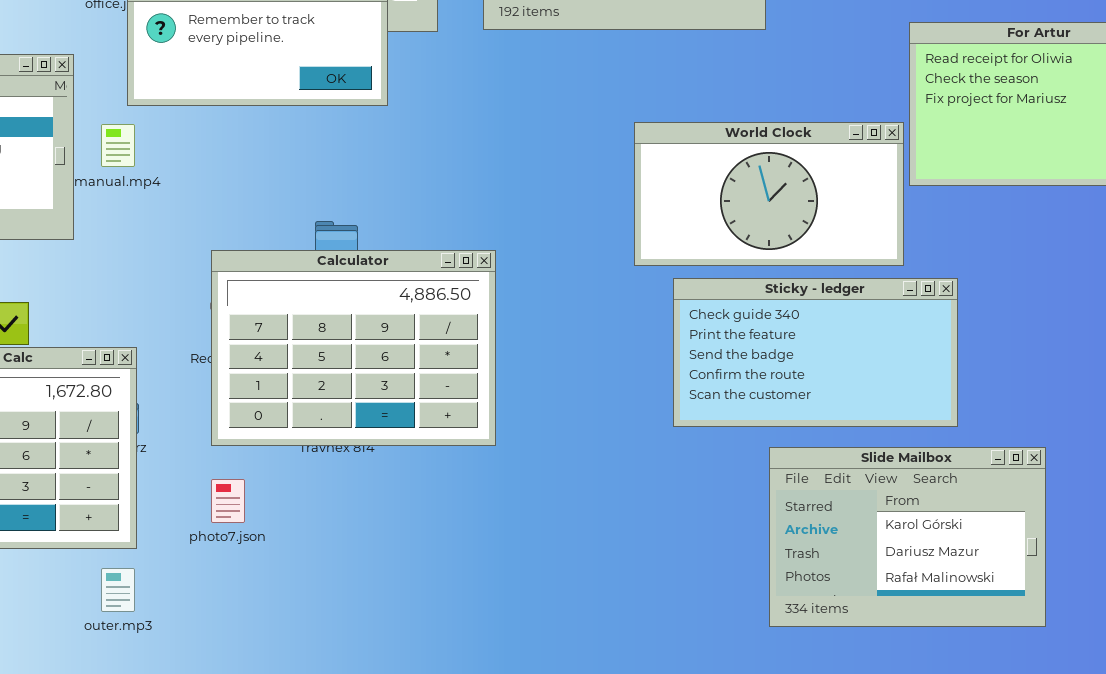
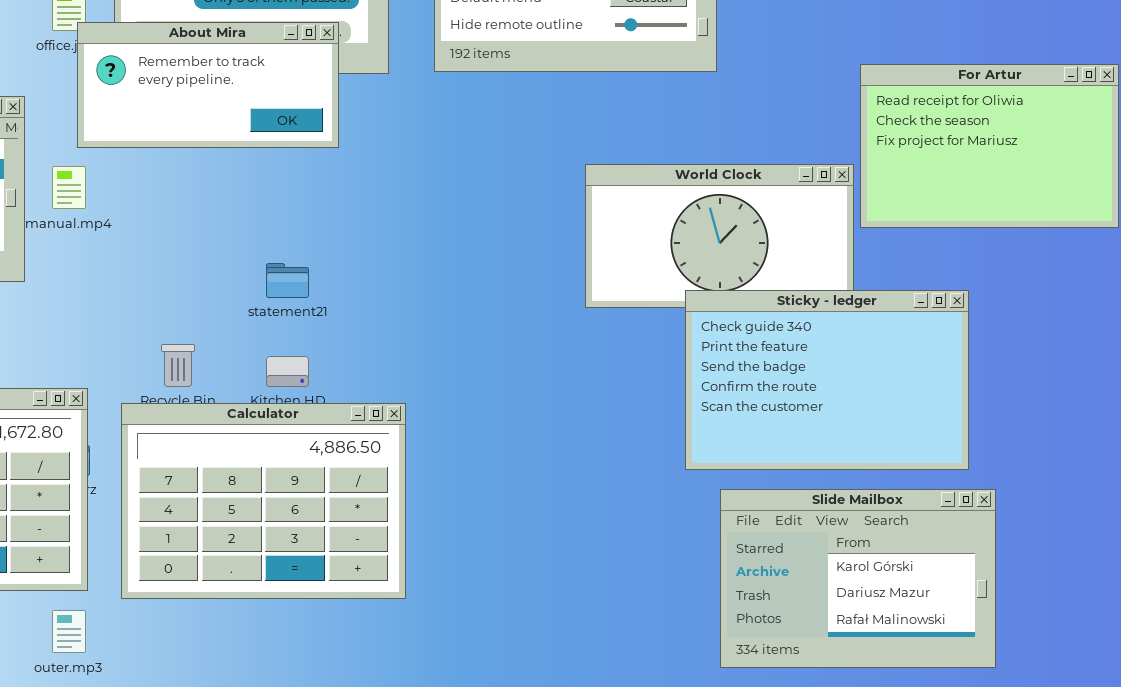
Calculator: [211,250,496,446] -> [121,403,406,599], moved
Sticky - ledger: [673,278,958,427] -> [685,290,969,470], moved, resized

